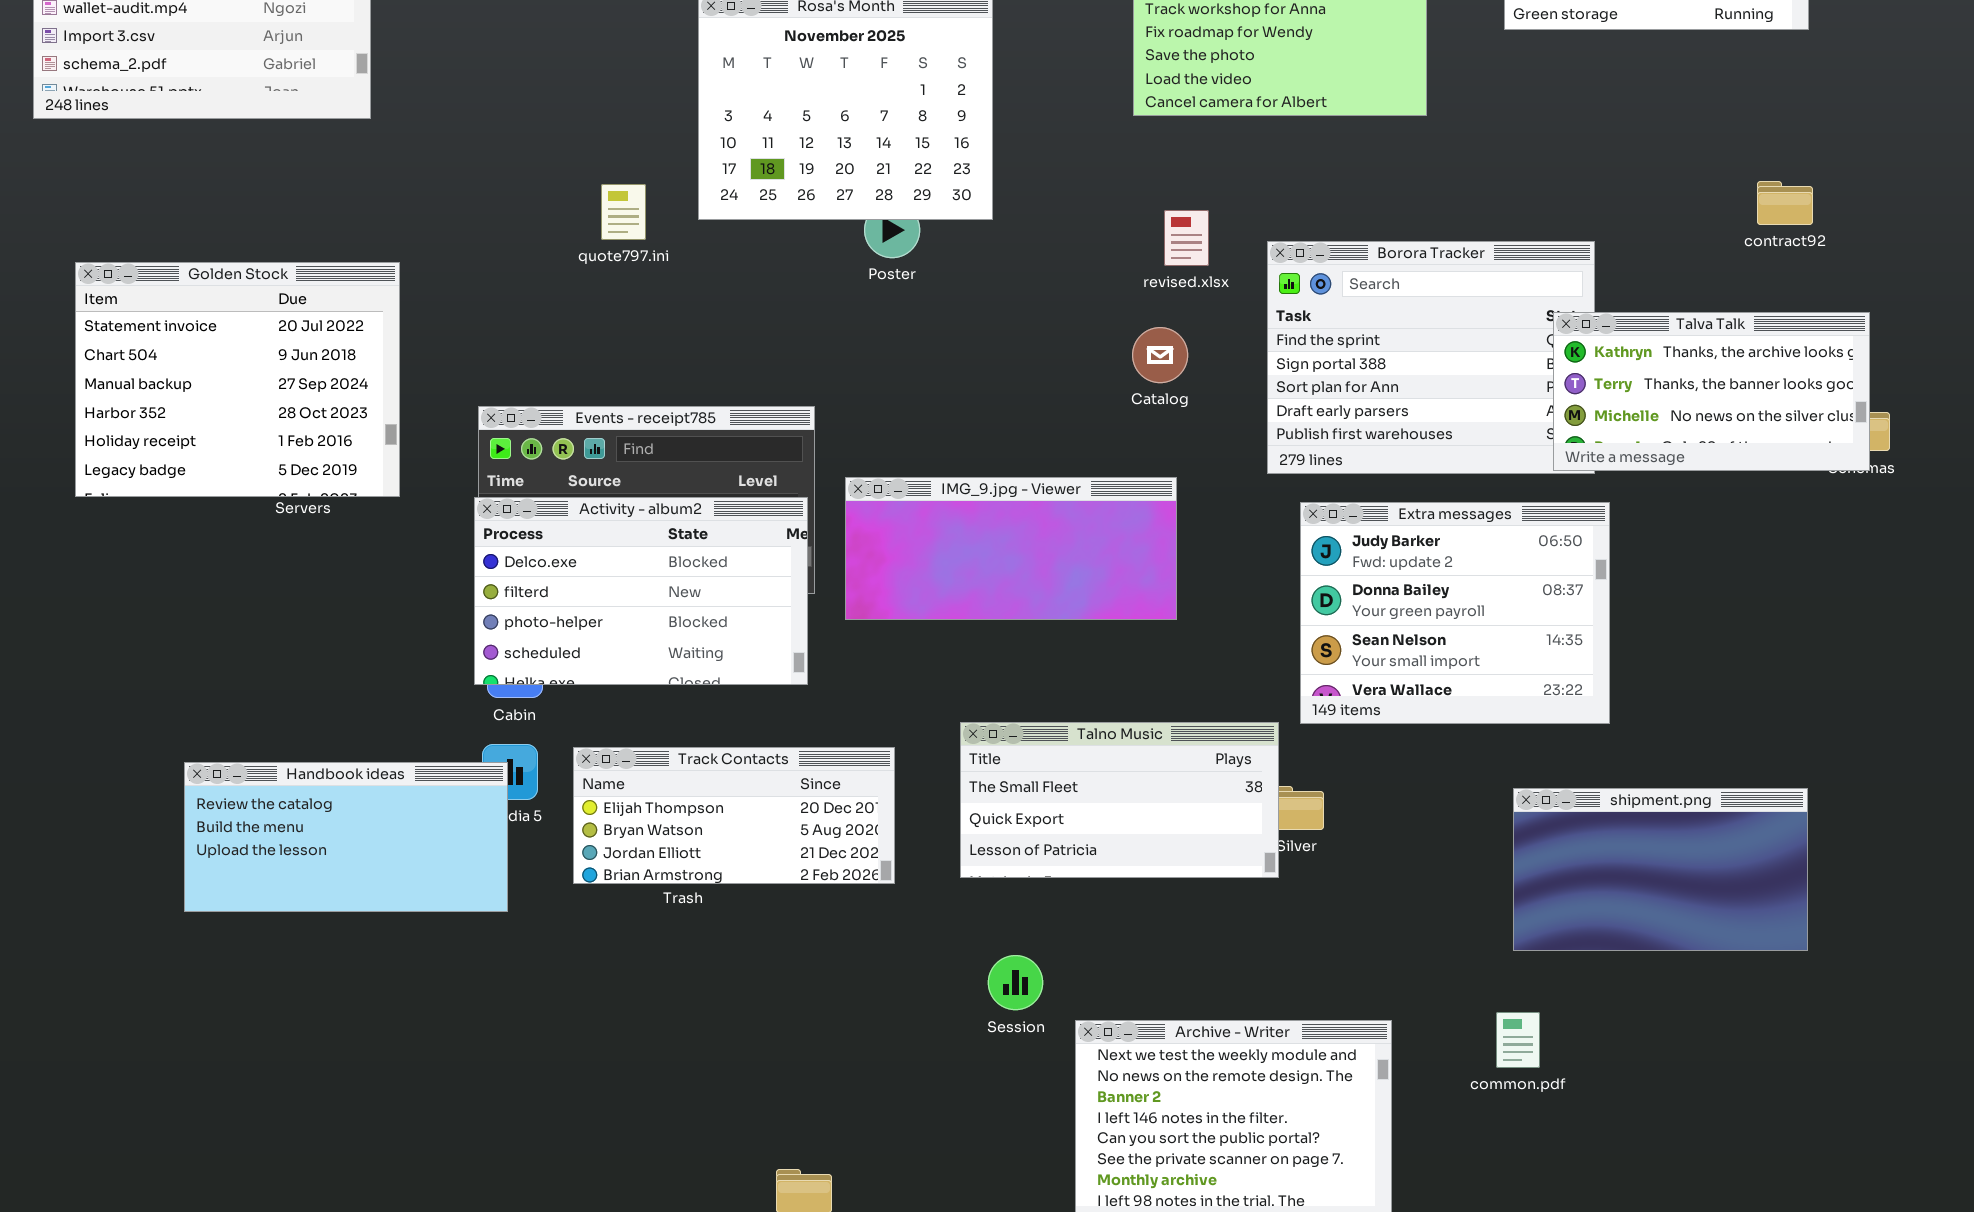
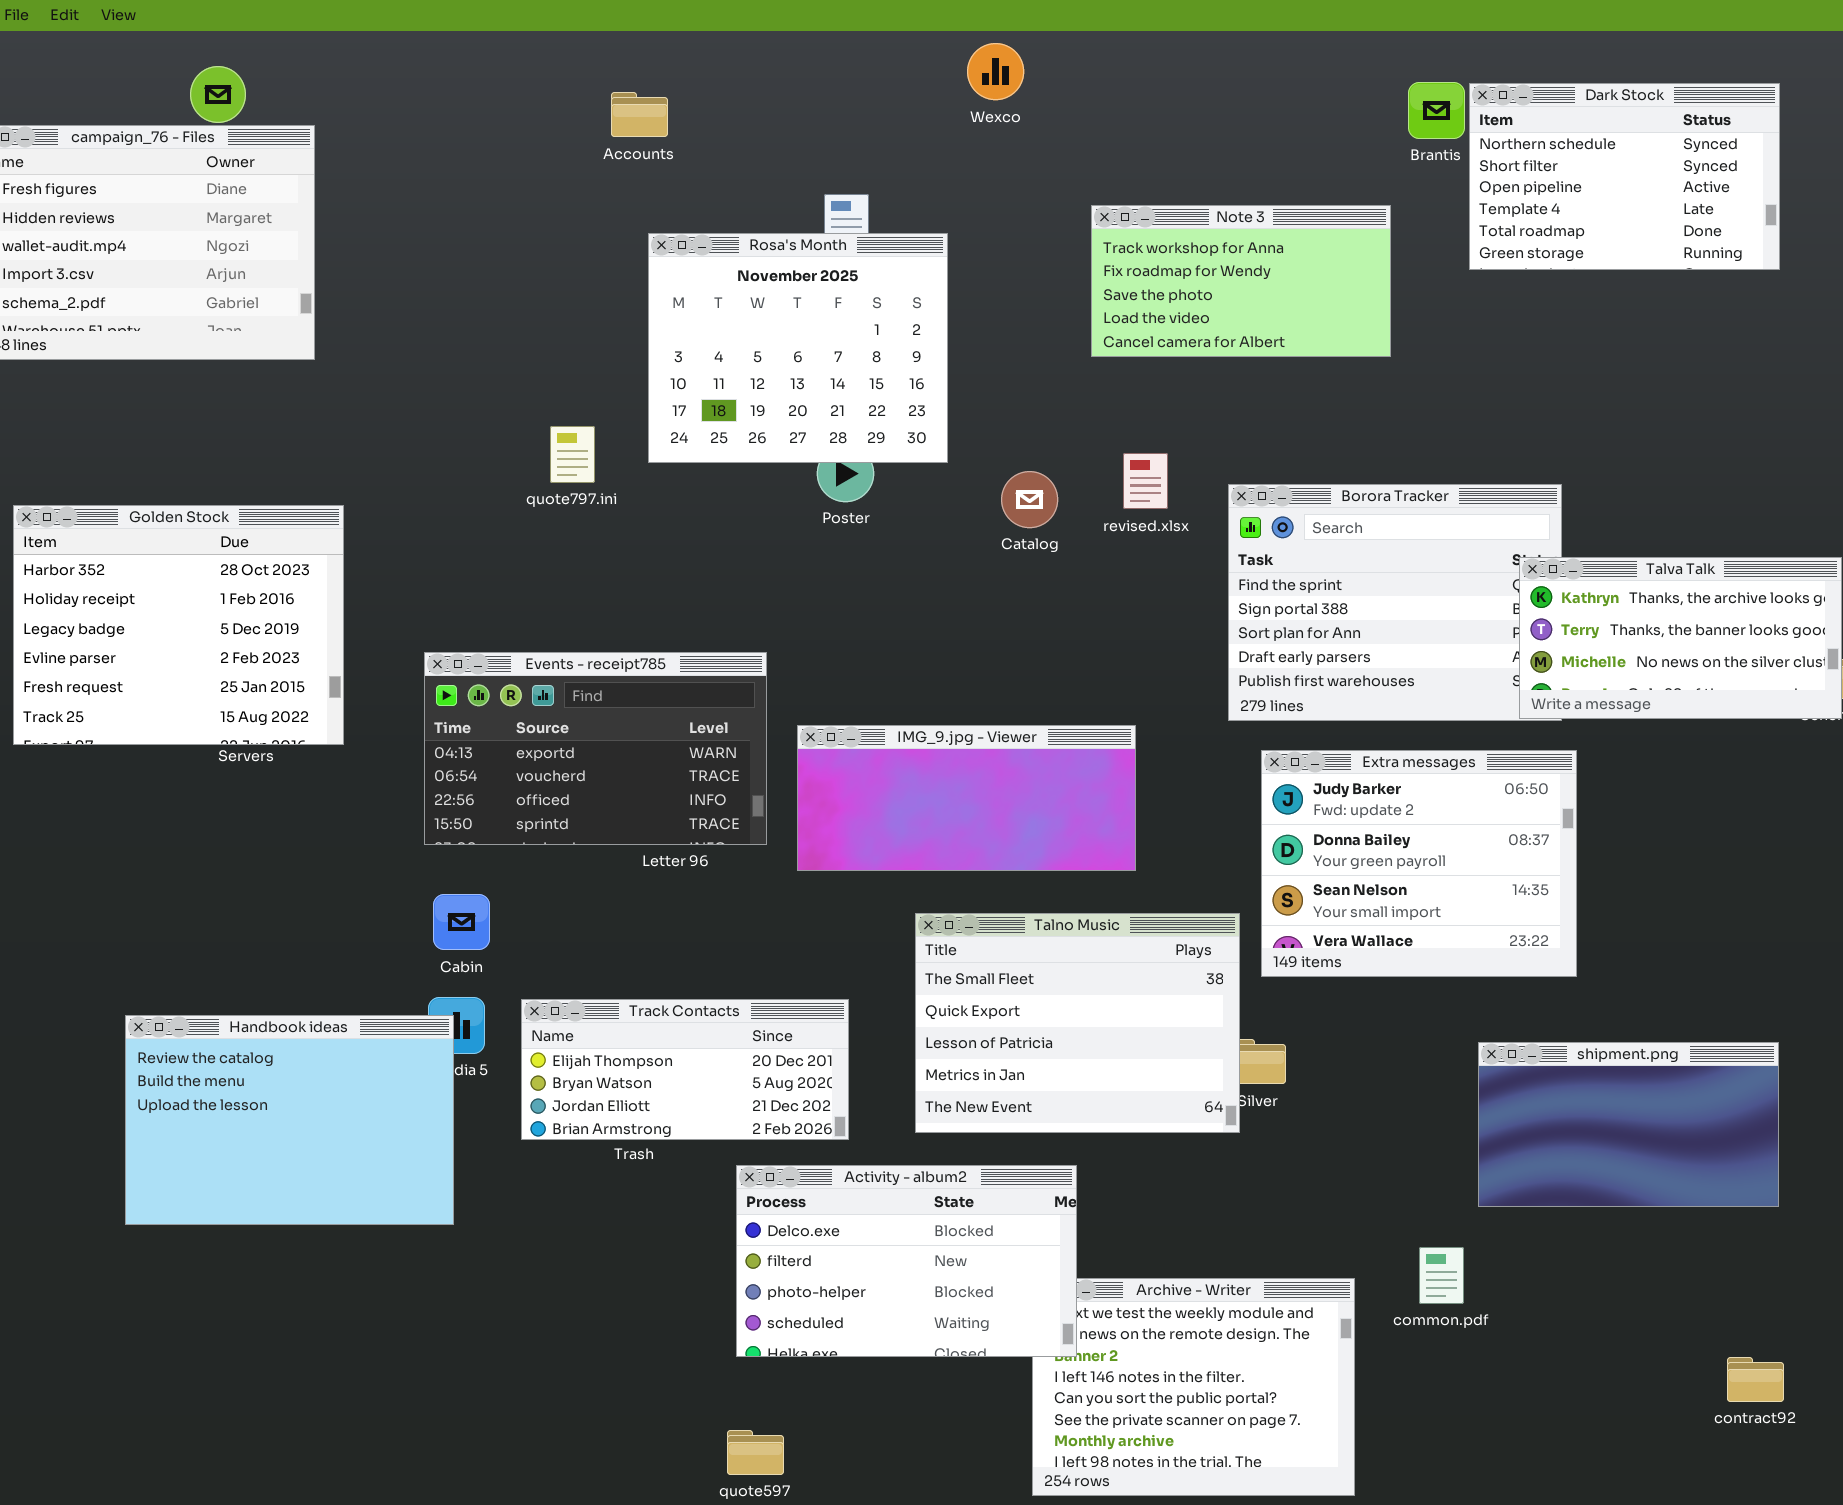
contract92: [1757,181,1813,225] -> [1727,1357,1784,1402], moved
Golden Stock: [75,262,400,497] -> [13,505,344,745], scrolled down 3 rows
Catalog: [1132,327,1188,383] -> [1001,471,1058,528], moved
Activity - album2: [474,497,808,685] -> [736,1165,1077,1357], moved
Talno Music: [960,722,1279,878] -> [915,913,1240,1133], resized
Handbook ideas: [184,762,508,912] -> [125,1015,454,1225], resized
common.pdf: [1496,1012,1540,1068] -> [1419,1247,1464,1304], moved

